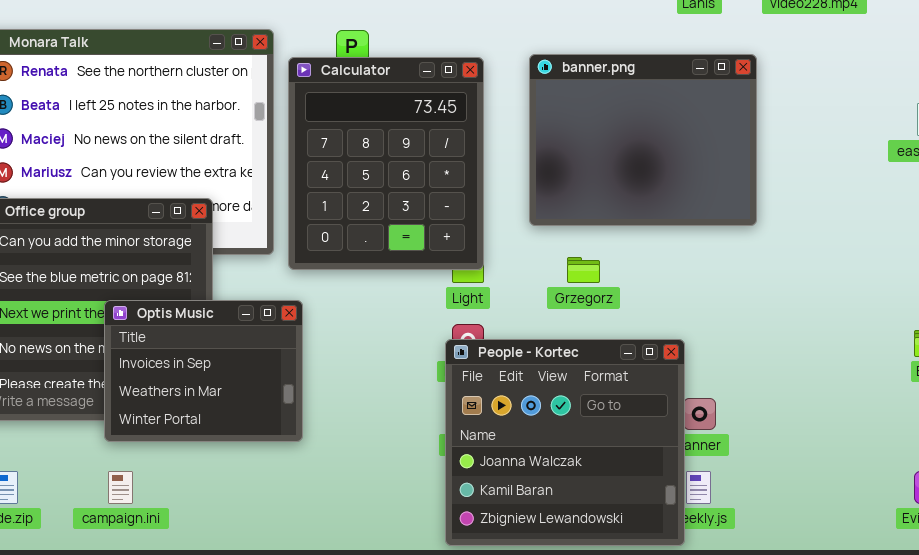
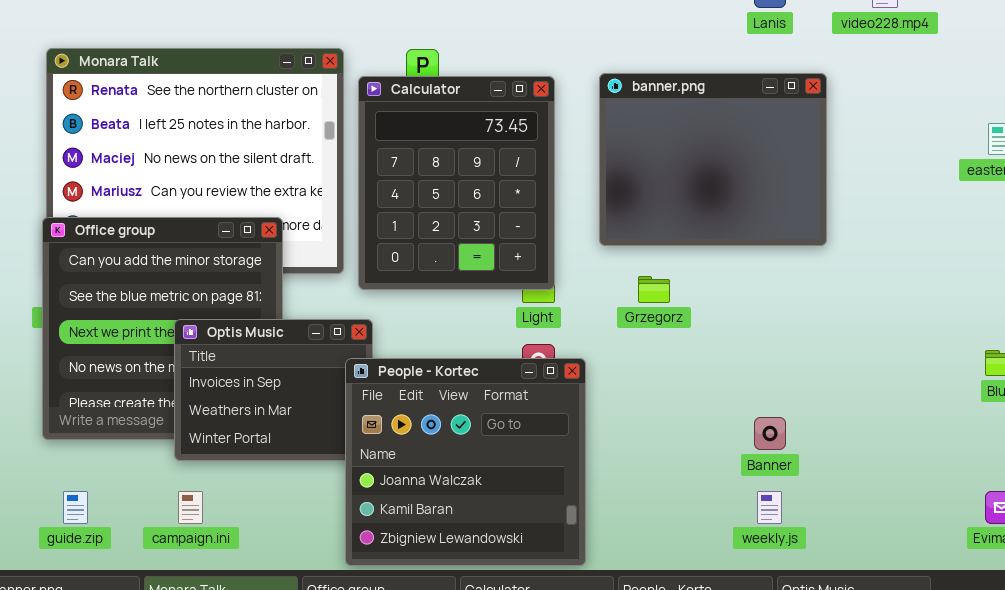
People - Kortec: [445,339,685,546] -> [345,358,586,566], moved

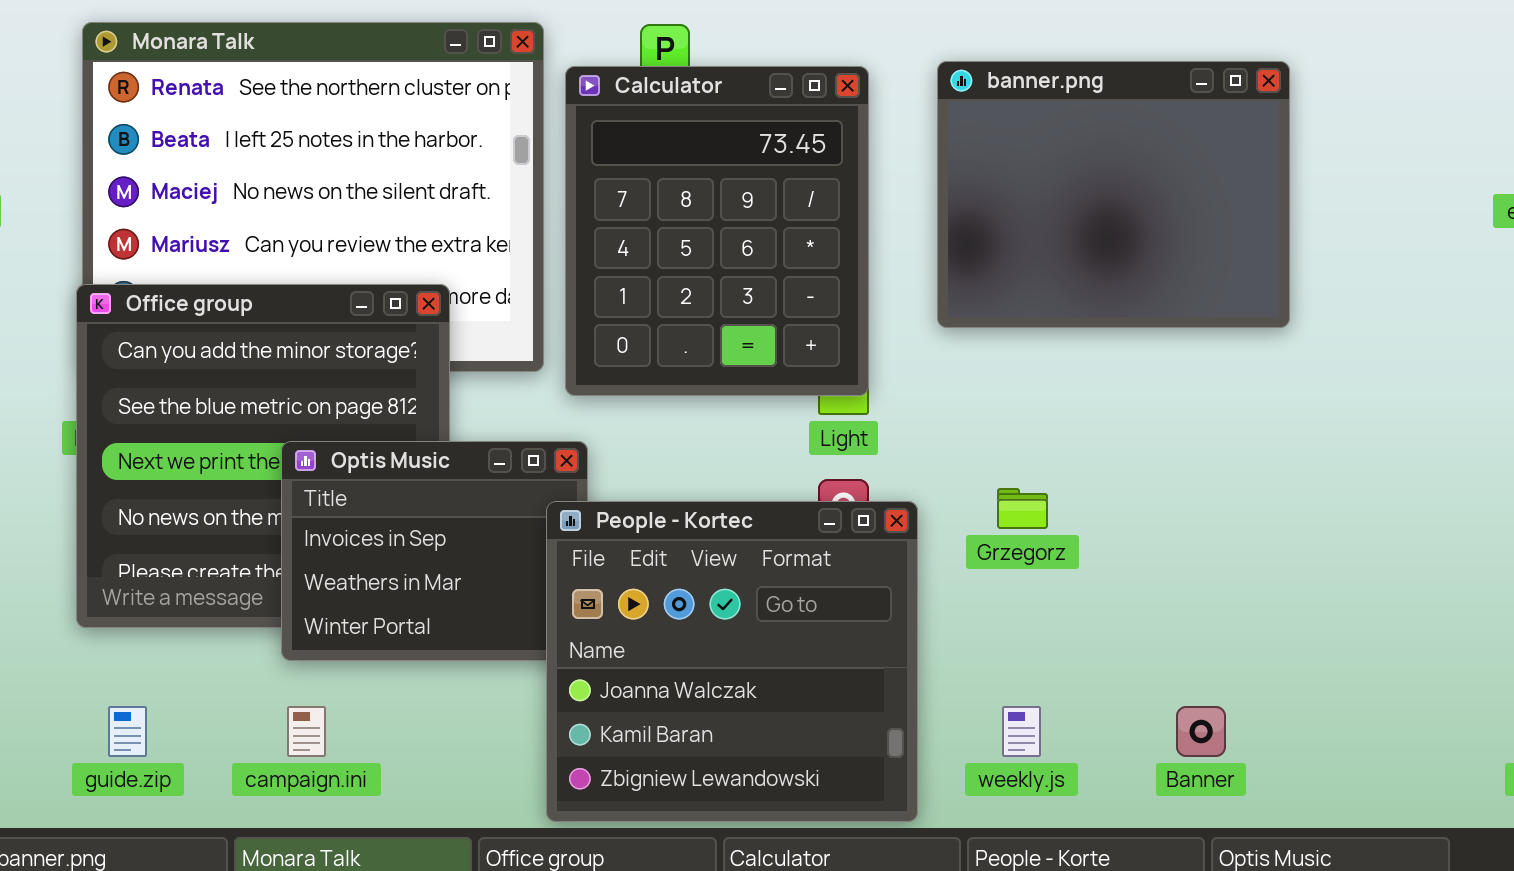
Grzegorz: [638,276,670,303] -> [997,488,1048,529], moved
Banner: [754,417,786,450] -> [1176,706,1226,757], moved
weekly.js: [757,491,782,524] -> [1002,706,1041,757], moved

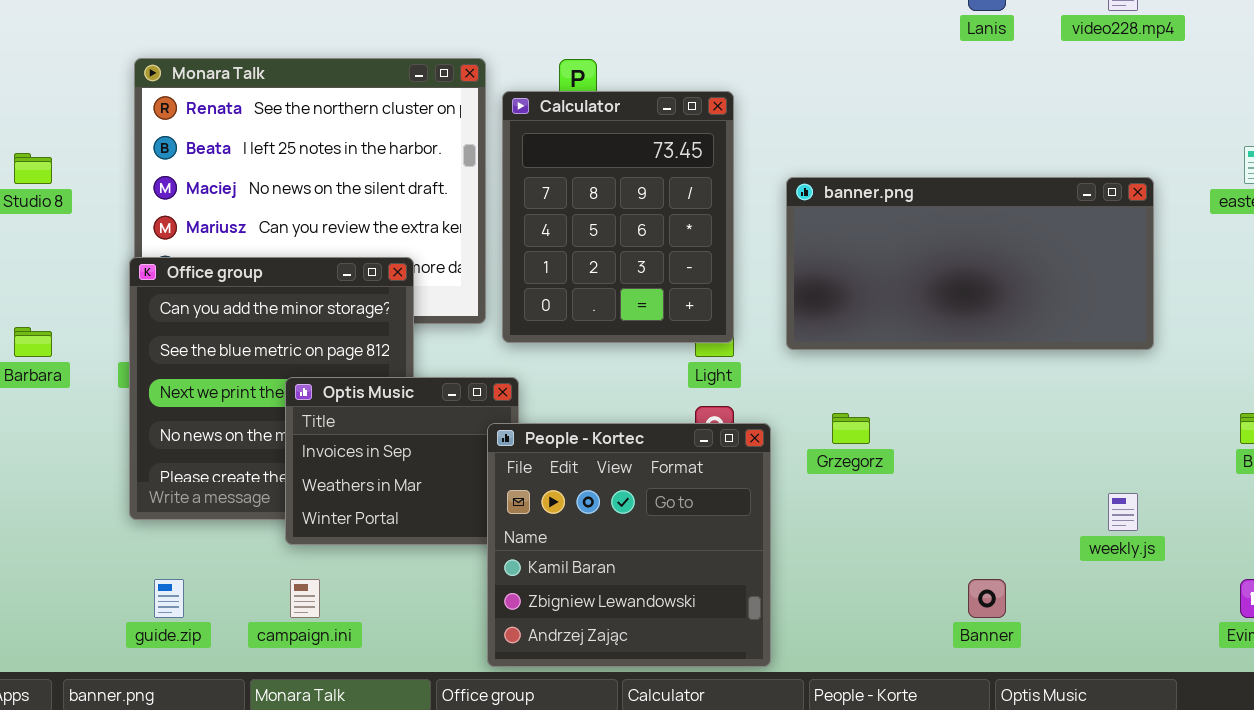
banner.png: [937,61,1290,328] -> [786,177,1154,350], moved, resized
People - Kortec: [546,501,918,822] -> [487,423,771,667], scrolled down 1 row
weekly.js: [1002,706,1041,757] -> [1108,493,1138,531], moved

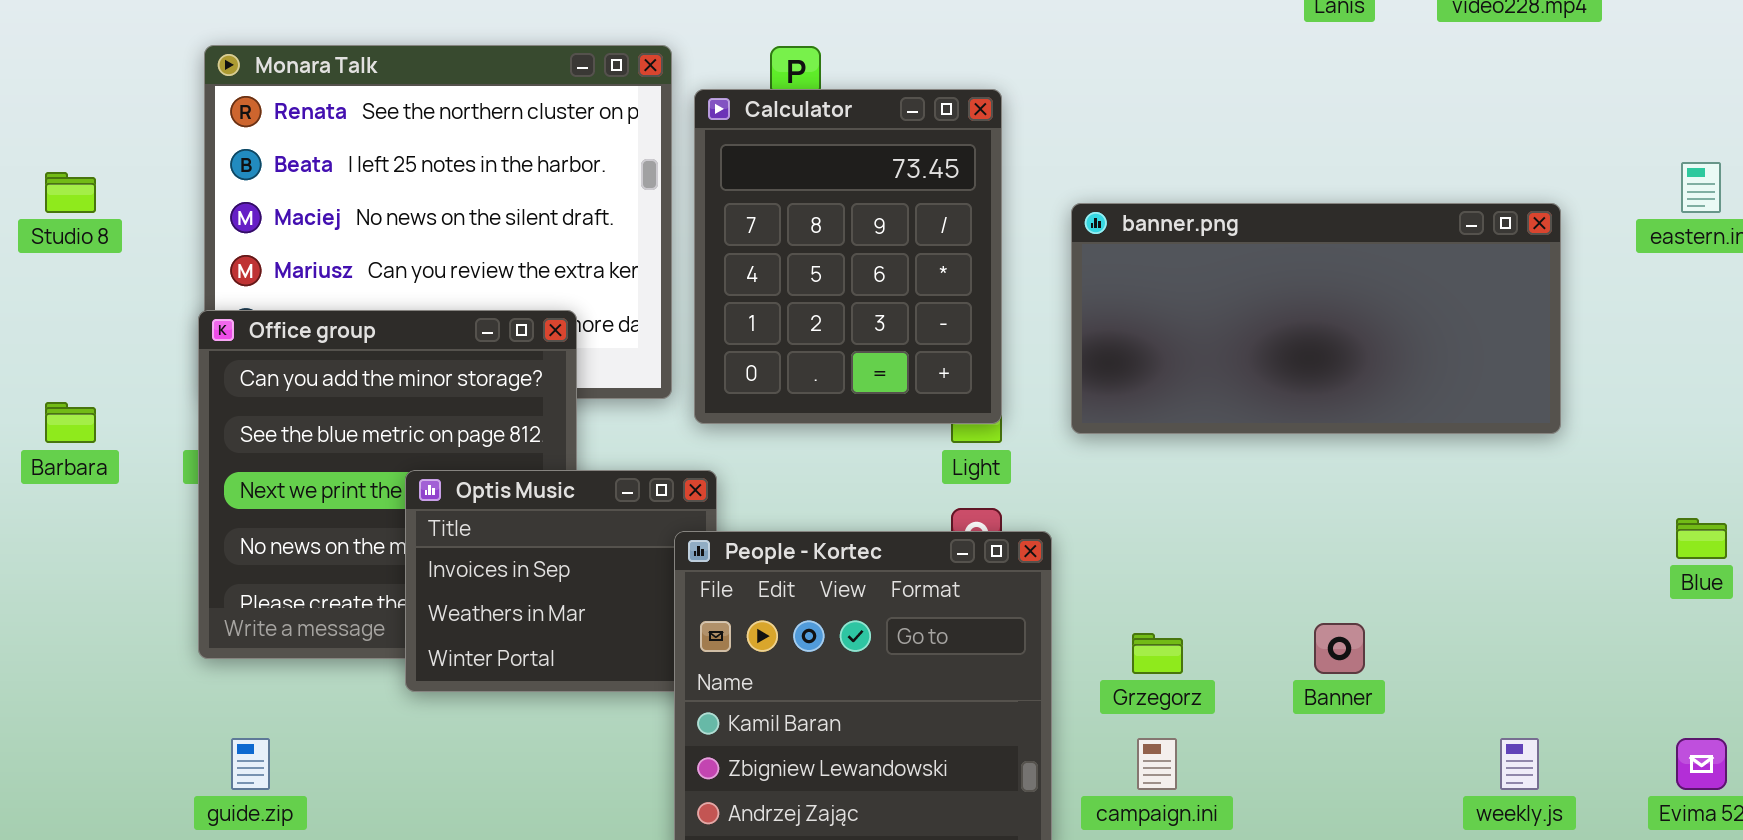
Grzegorz: [832,413,870,444] -> [1132,633,1183,674], moved
weekly.js: [1108,493,1138,531] -> [1500,738,1539,790], moved
campaign.ini: [290,579,320,618] -> [1137,738,1177,790], moved
Banner: [968,579,1006,618] -> [1314,623,1365,674], moved

